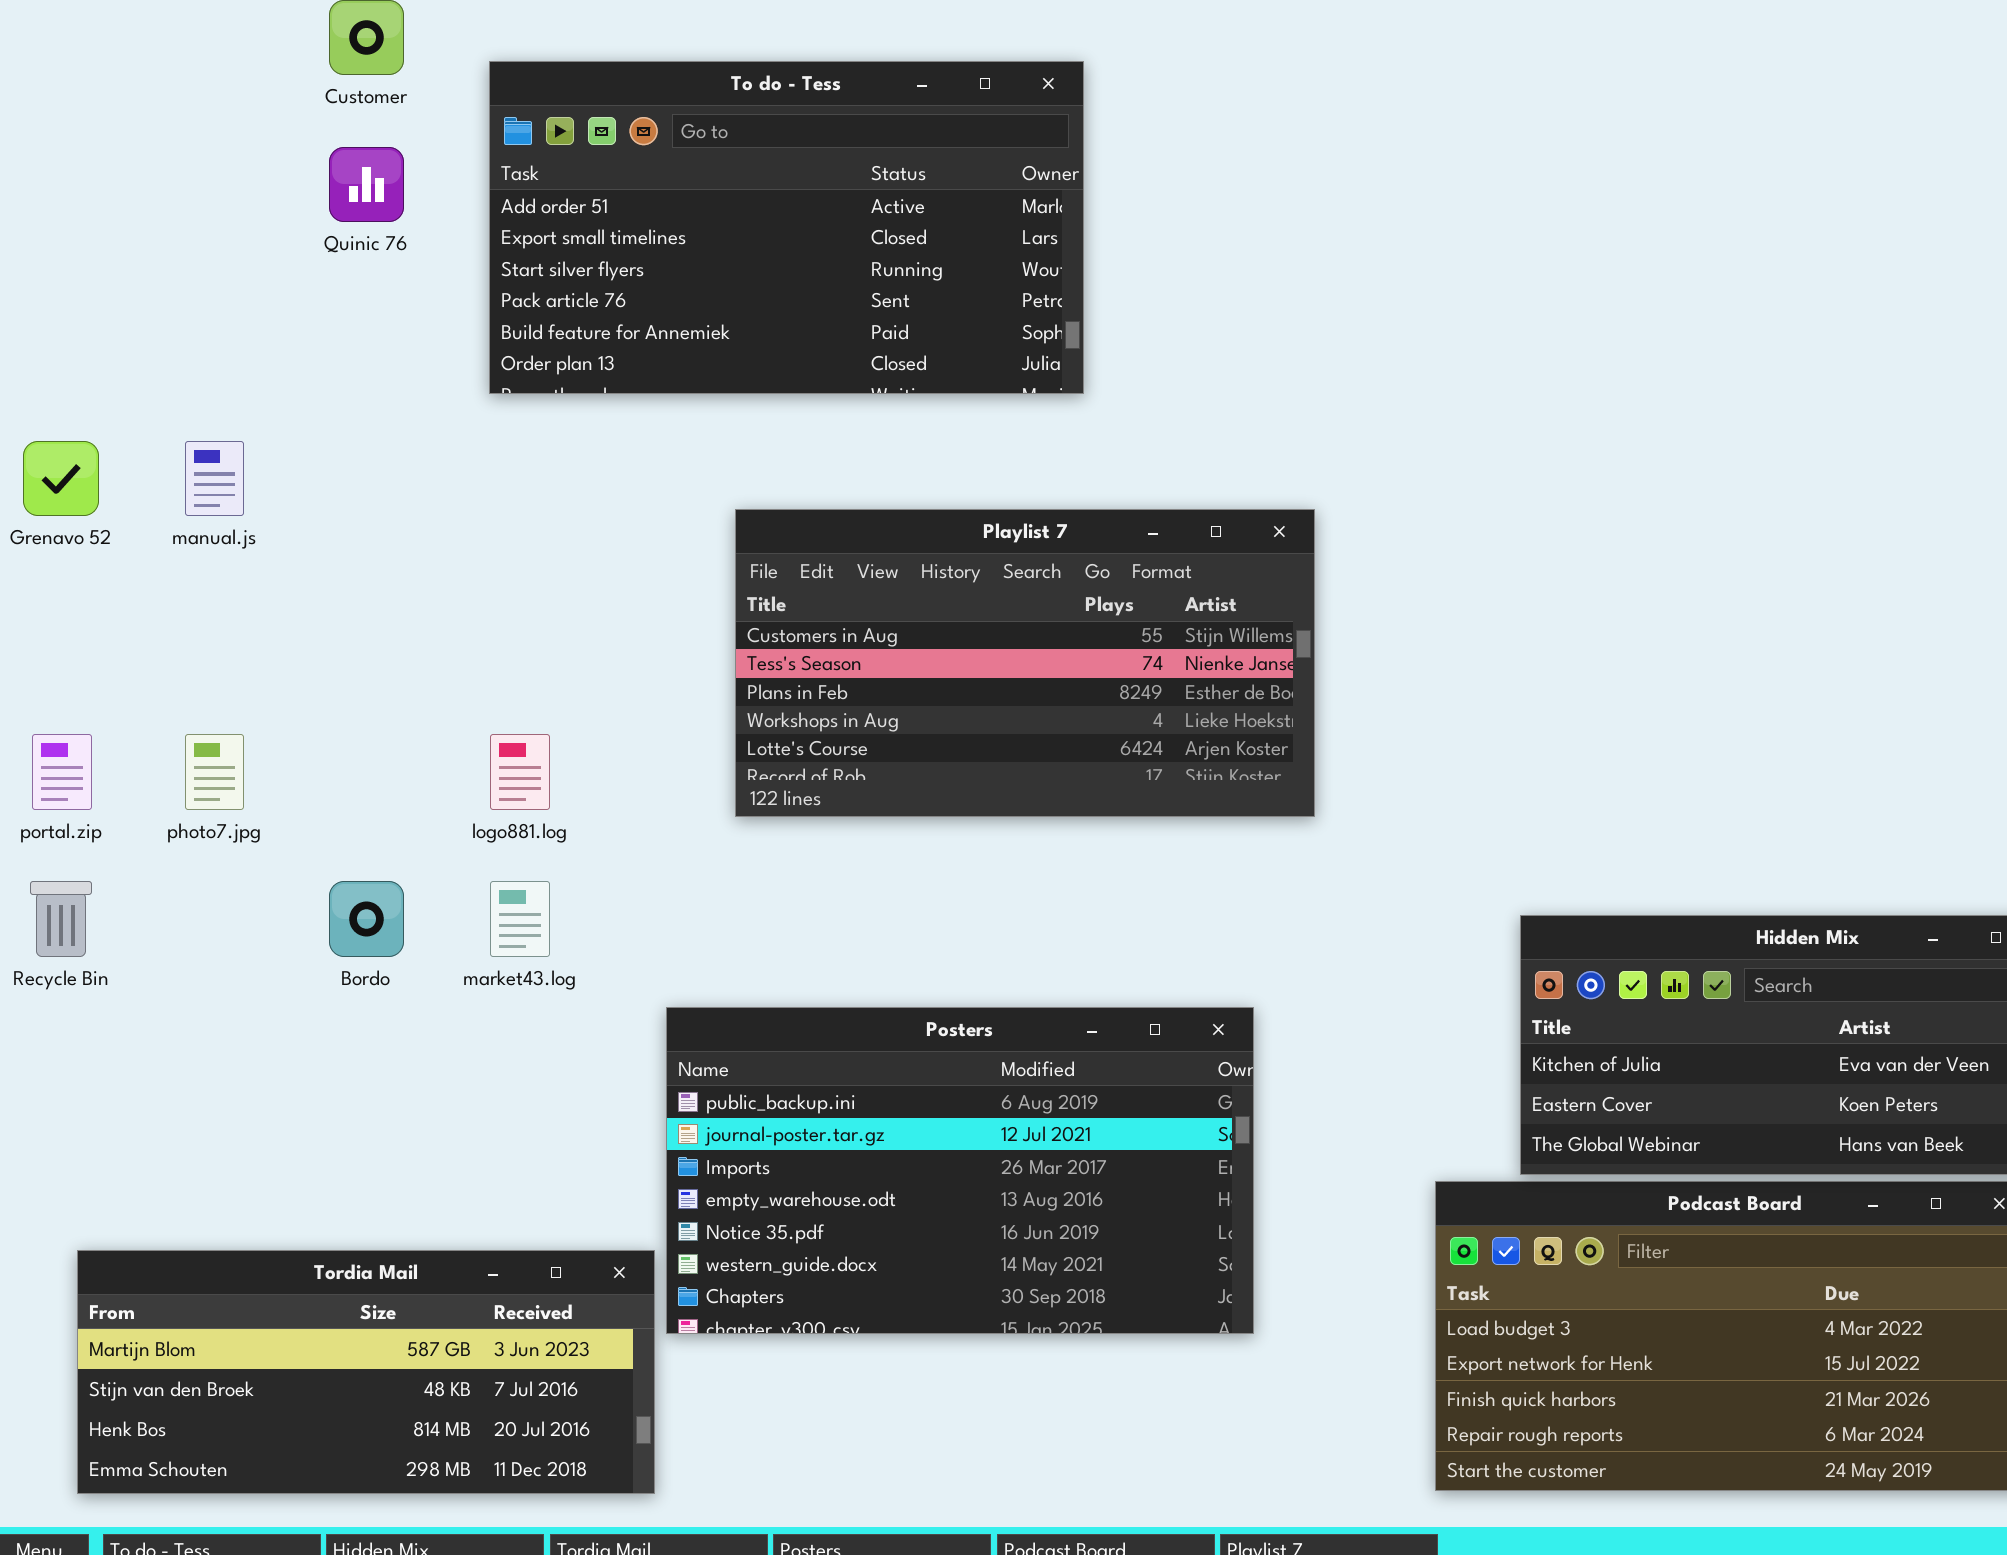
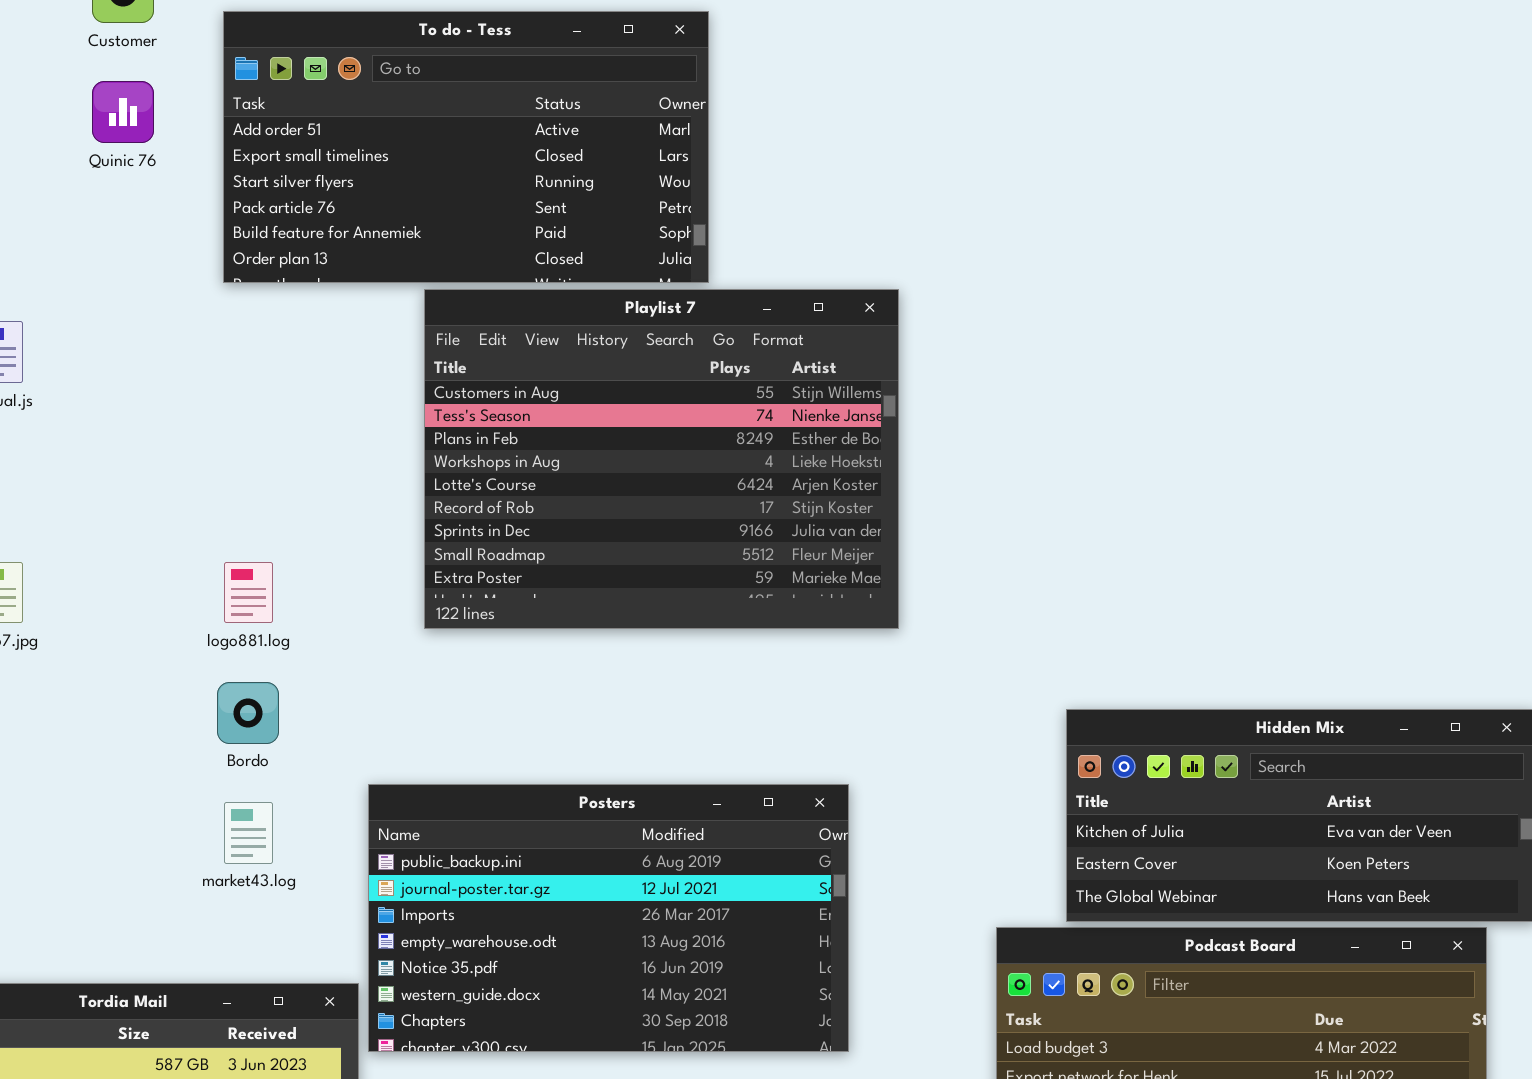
Playlist 7: [735,509,1315,817] -> [424,289,899,629], resized
Bordo: [329,881,404,957] -> [217,682,279,744], moved
market43.log: [490,881,550,957] -> [224,802,273,864], moved

